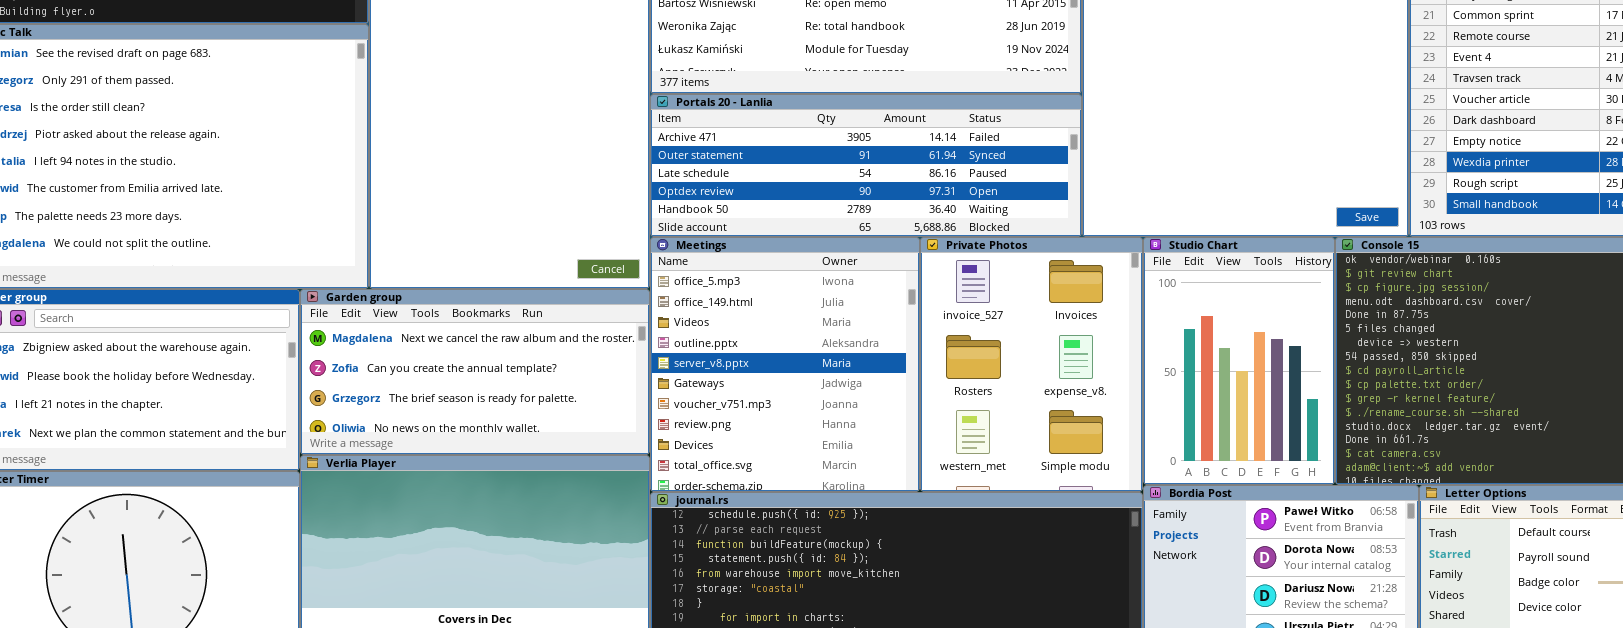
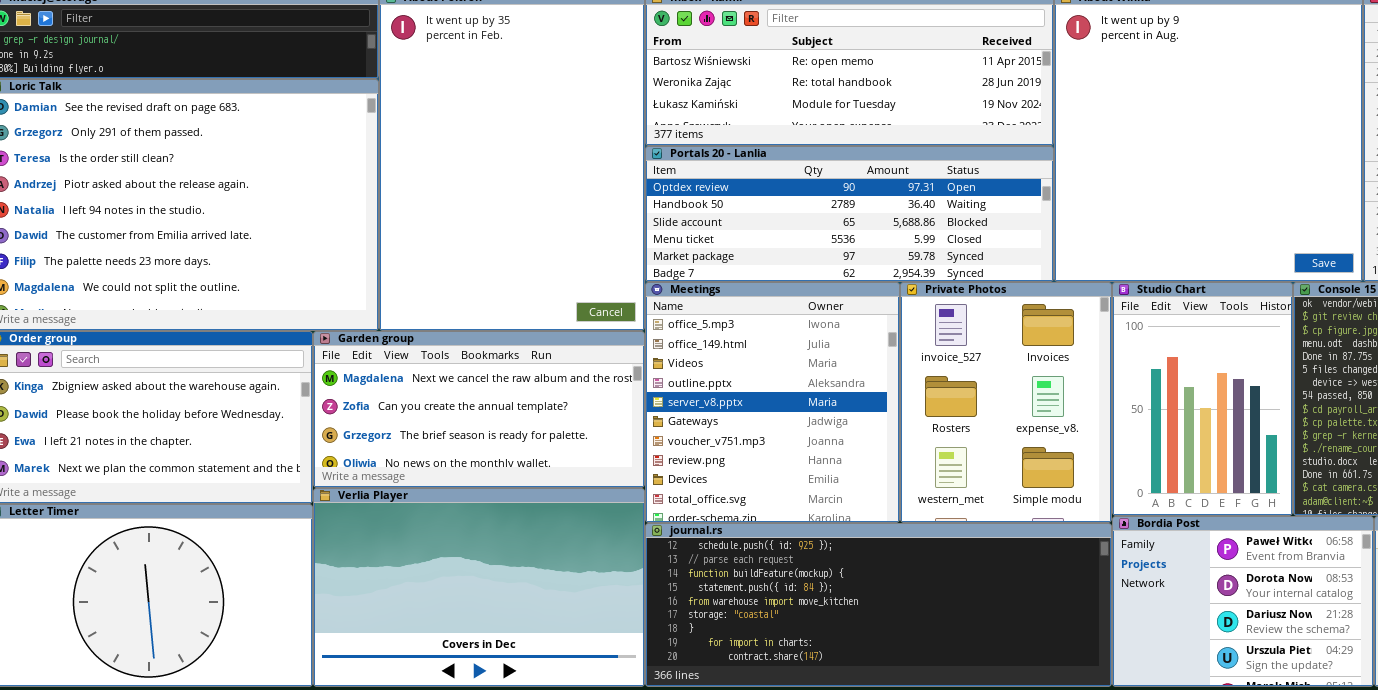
Portals 20 - Lanlia: [650,94,1082,237] -> [645,146,1054,282], scrolled down 3 rows

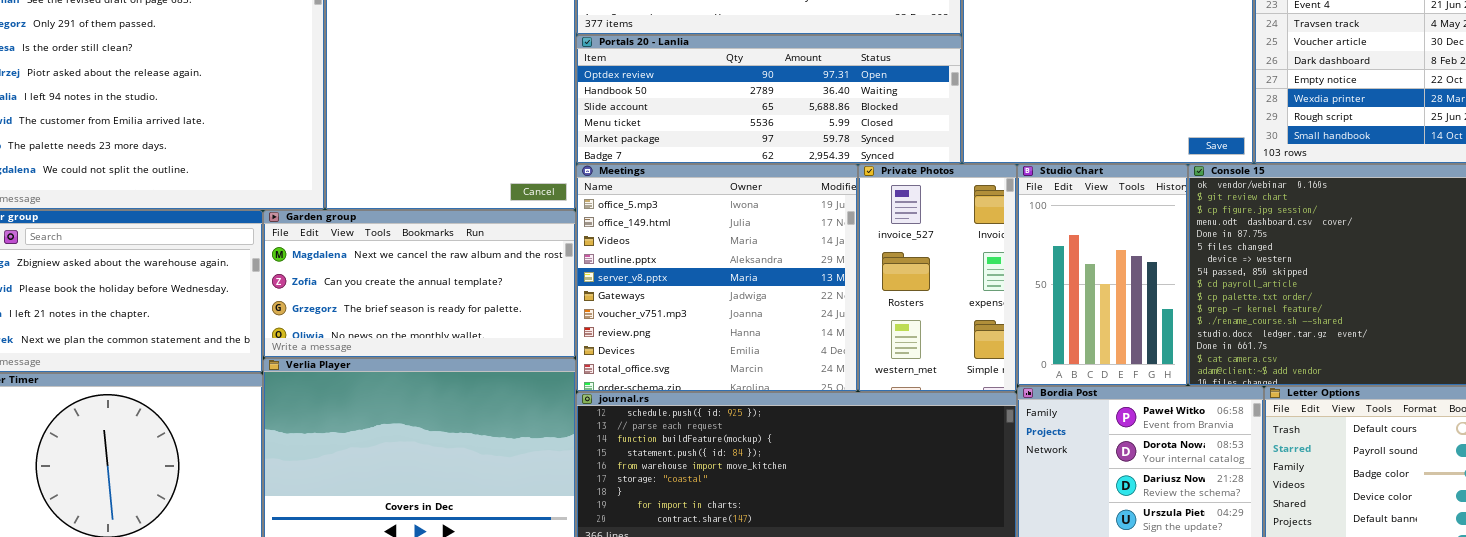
Meetings: [645,282,900,523] -> [576,164,858,392], resized
Private Photos: [900,282,1112,523] -> [858,164,1017,392], resized

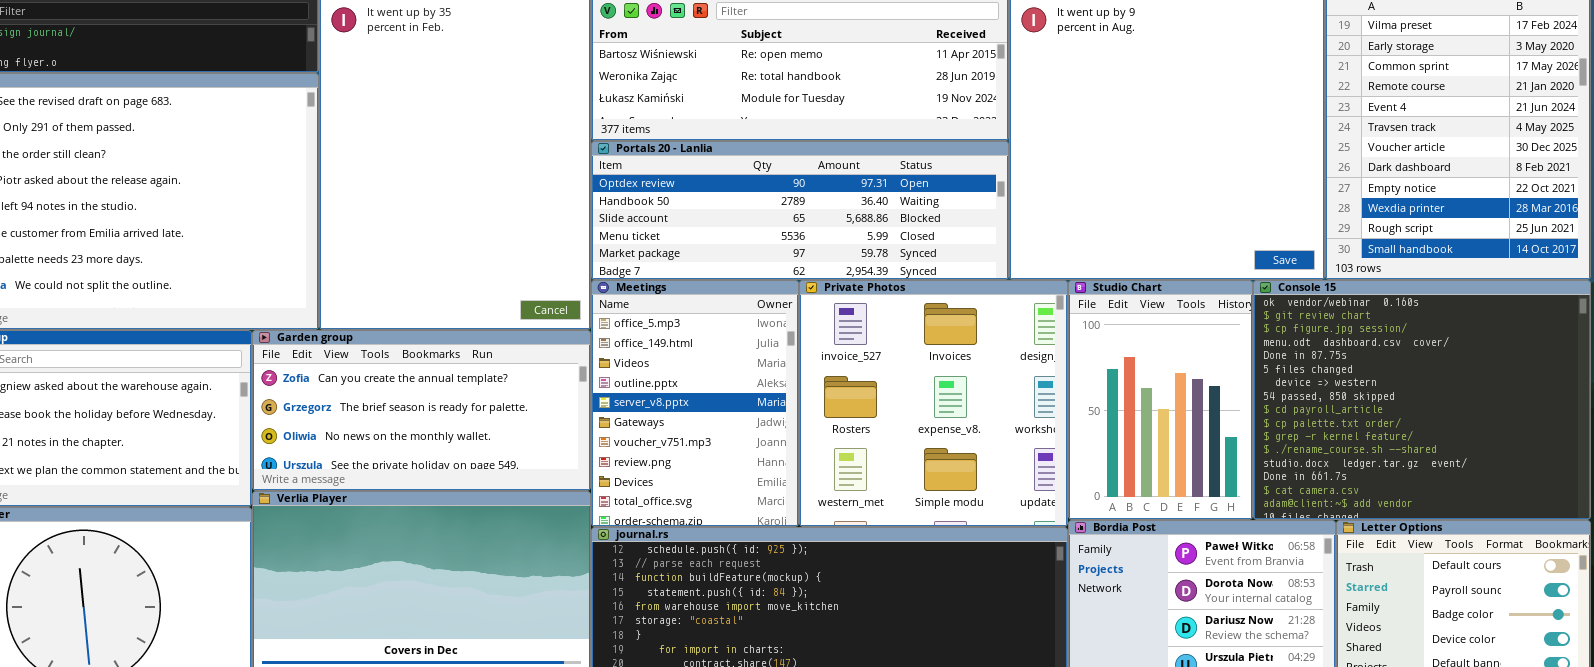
Meetings: [576,164,858,392] -> [591,280,799,527], resized
Private Photos: [858,164,1017,392] -> [799,280,1068,527], resized
Garden group: [263,210,576,358] -> [252,330,591,491], scrolled down 1 row

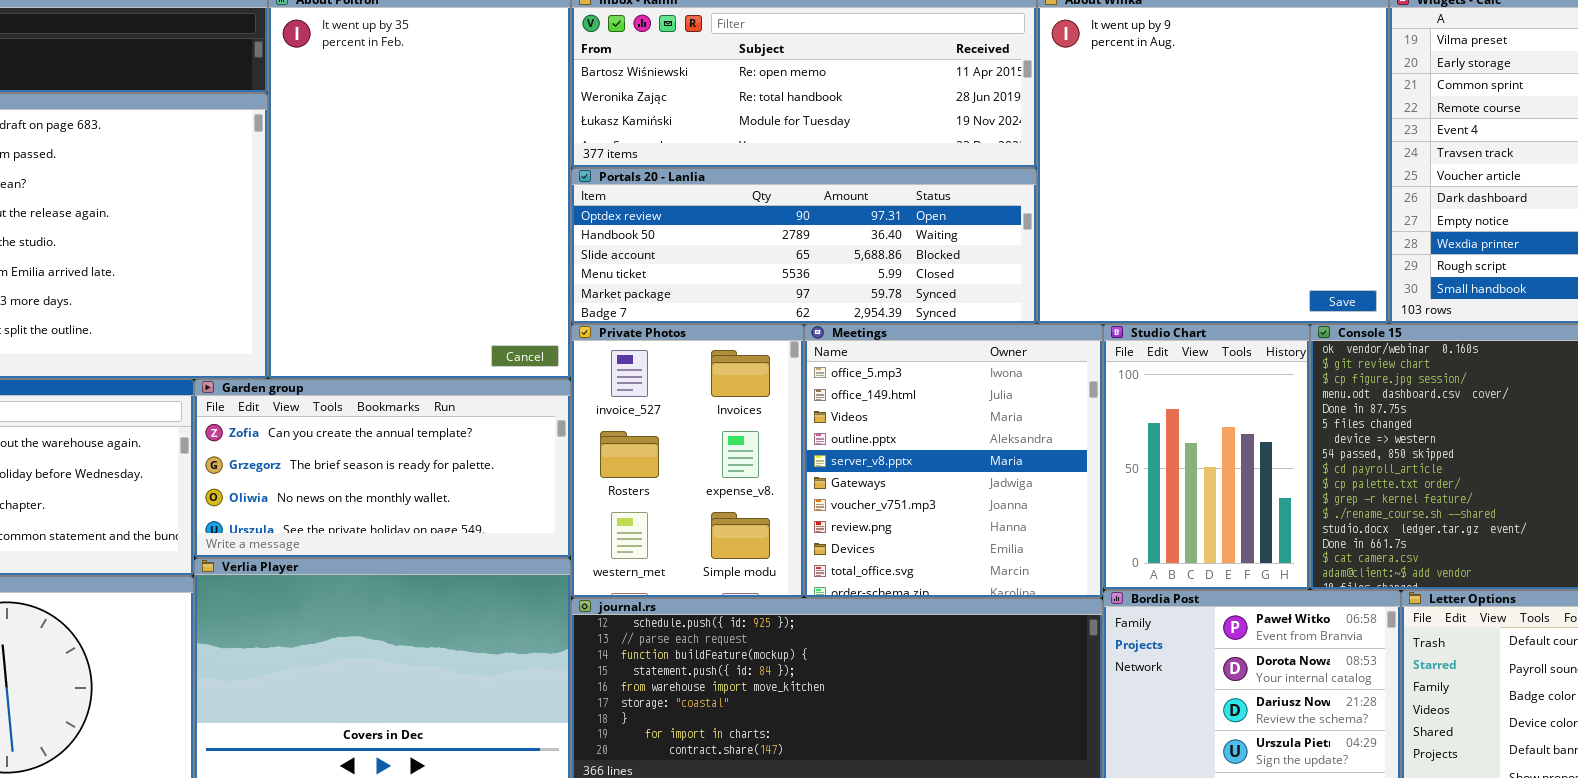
Meetings: [591,280,799,527] -> [804,324,1103,598], moved, resized
Private Photos: [799,280,1068,527] -> [571,324,804,598], moved, resized

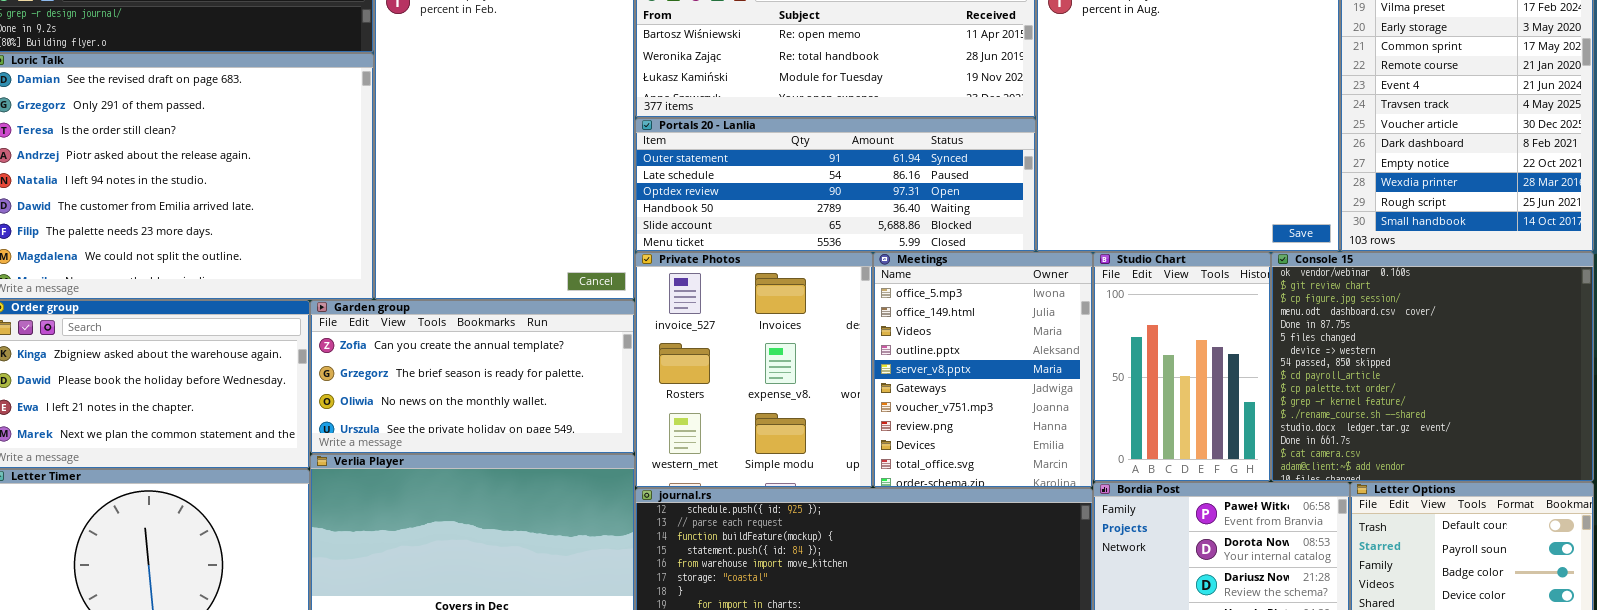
Portals 20 - Lanlia: [571,168,1037,324] -> [635,118,1036,252], scrolled up 2 rows
Private Photos: [571,324,804,598] -> [635,252,873,488], resized
Meetings: [804,324,1103,598] -> [873,252,1093,488], resized

